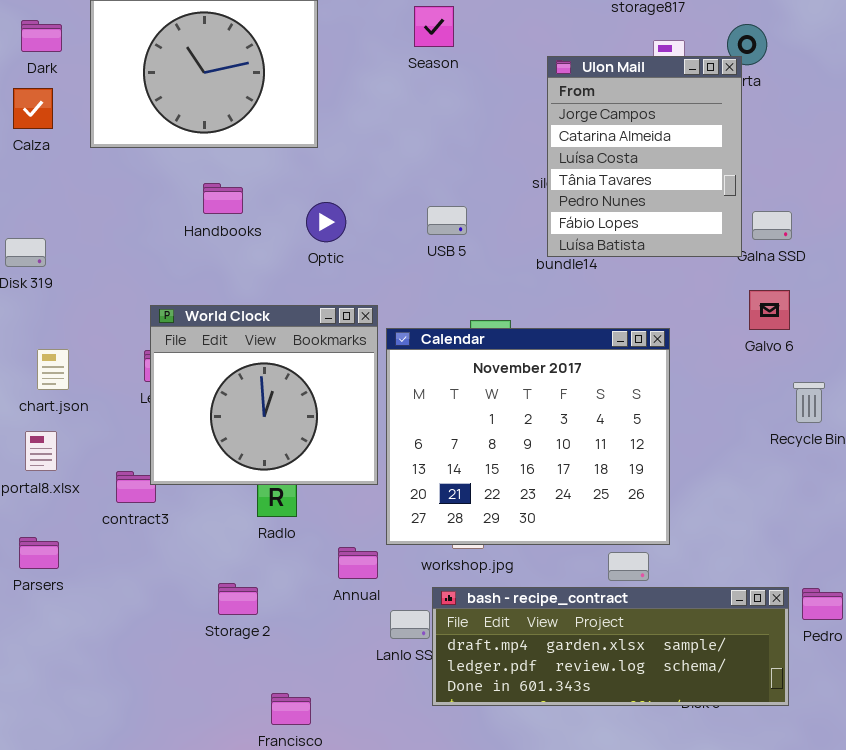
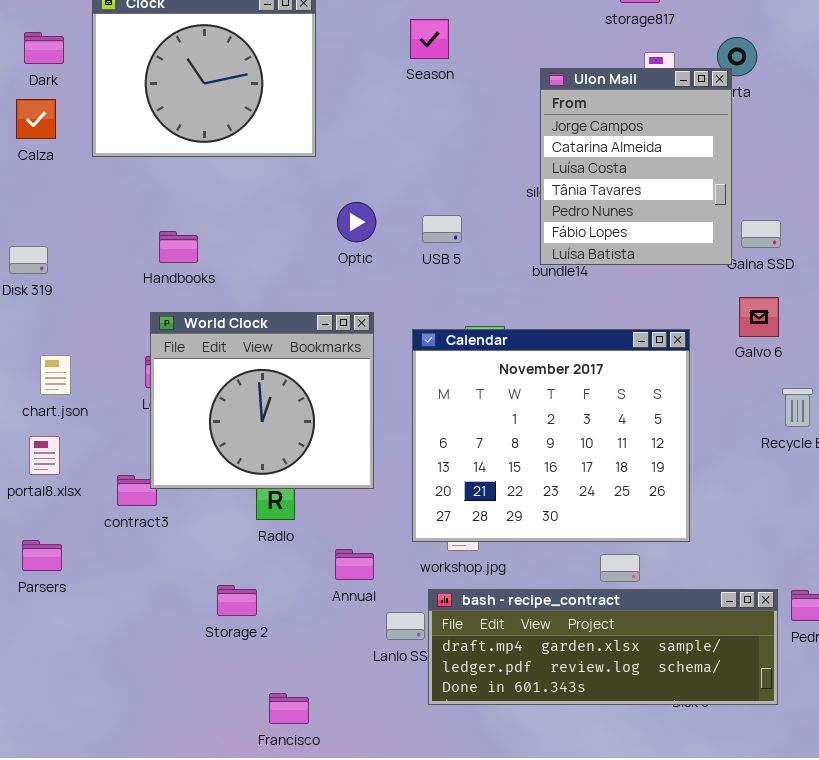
Handbooks: [203,183,243,214] -> [159,231,198,263], moved
Optic: [306,202,346,242] -> [337,202,376,242], moved
Calendar: [386,328,670,545] -> [412,329,690,542], moved

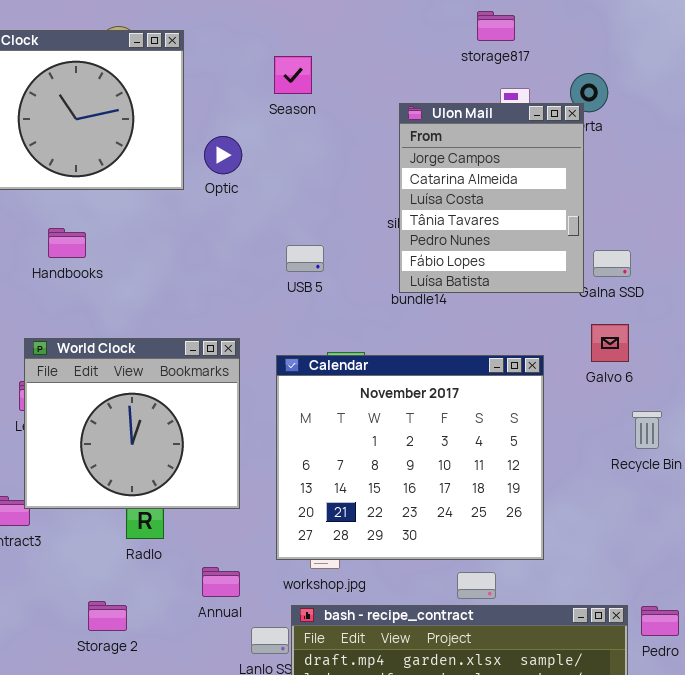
Optic: [337,202,376,242] -> [204,136,242,174], moved
Handbooks: [159,231,198,263] -> [48,228,86,258], moved

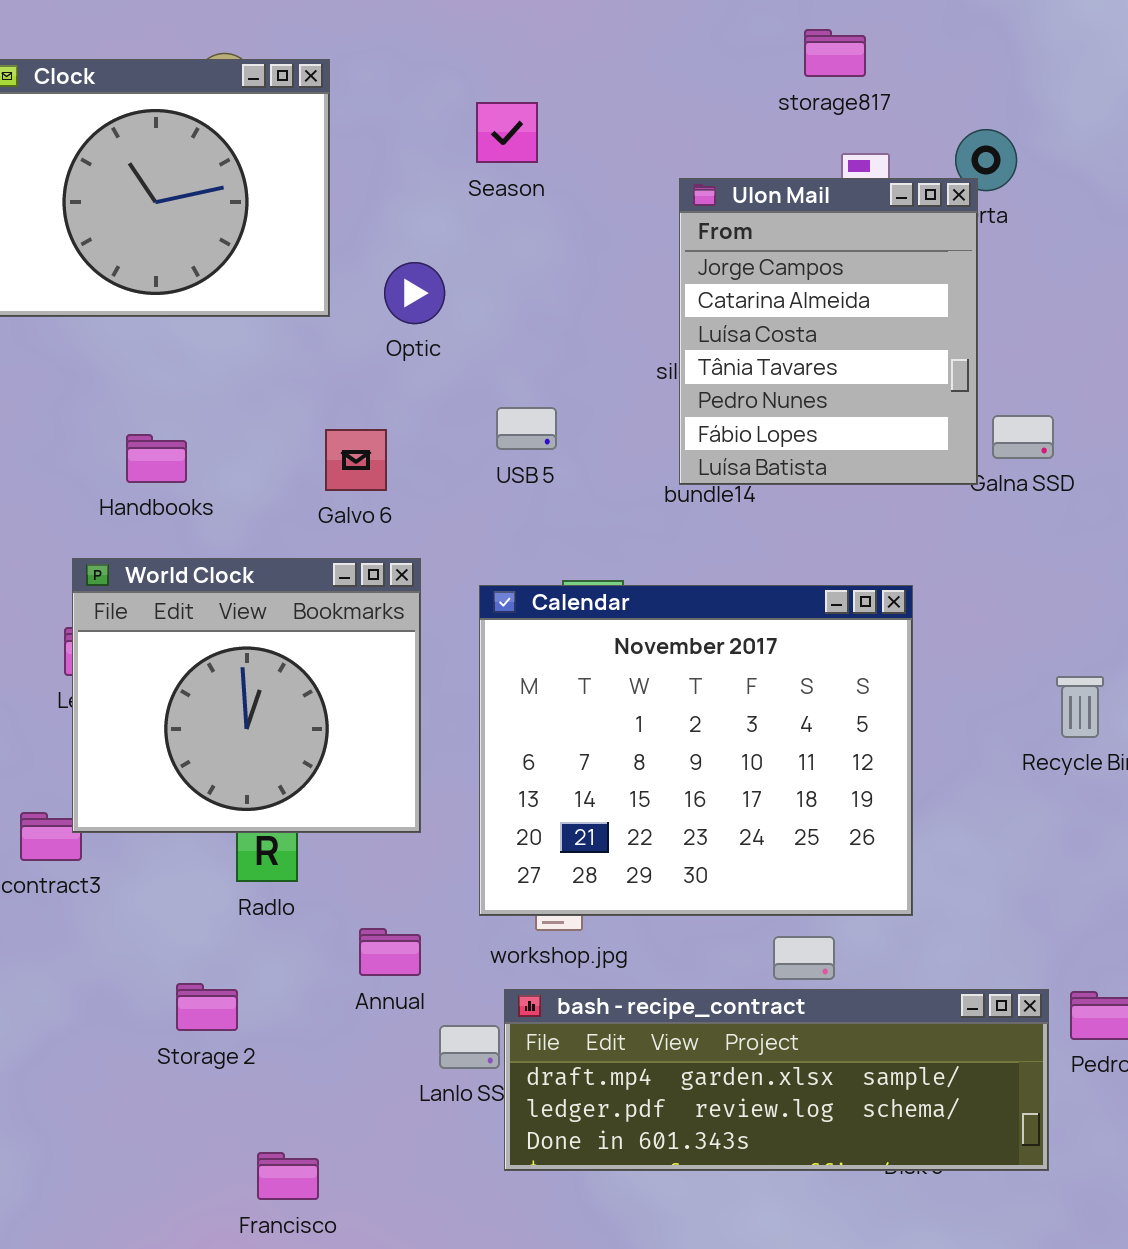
Optic: [204,136,242,174] -> [384,262,445,324], moved
Handbooks: [48,228,86,258] -> [126,434,187,483], moved
Galvo 6: [591,324,629,362] -> [325,429,387,491], moved

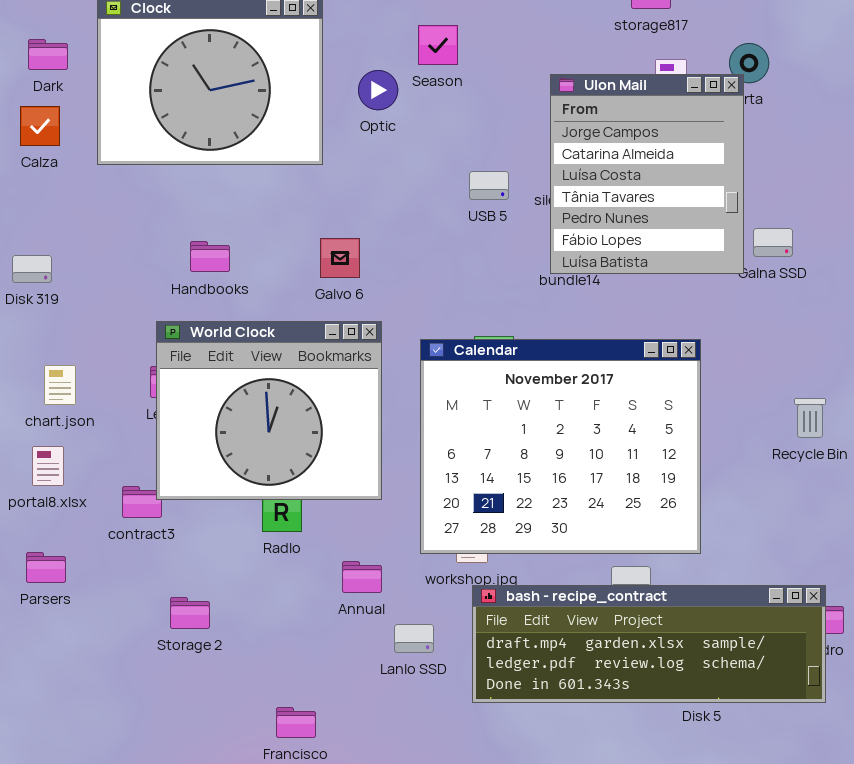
Optic: [384,262,445,324] -> [358,70,398,110], moved
USB 5: [496,407,557,450] -> [469,171,509,200], moved
Storage 2: [176,983,238,1031] -> [170,597,210,629], moved
bash - recipe_contract: [504,989,1049,1171] -> [472,585,826,703], moved

